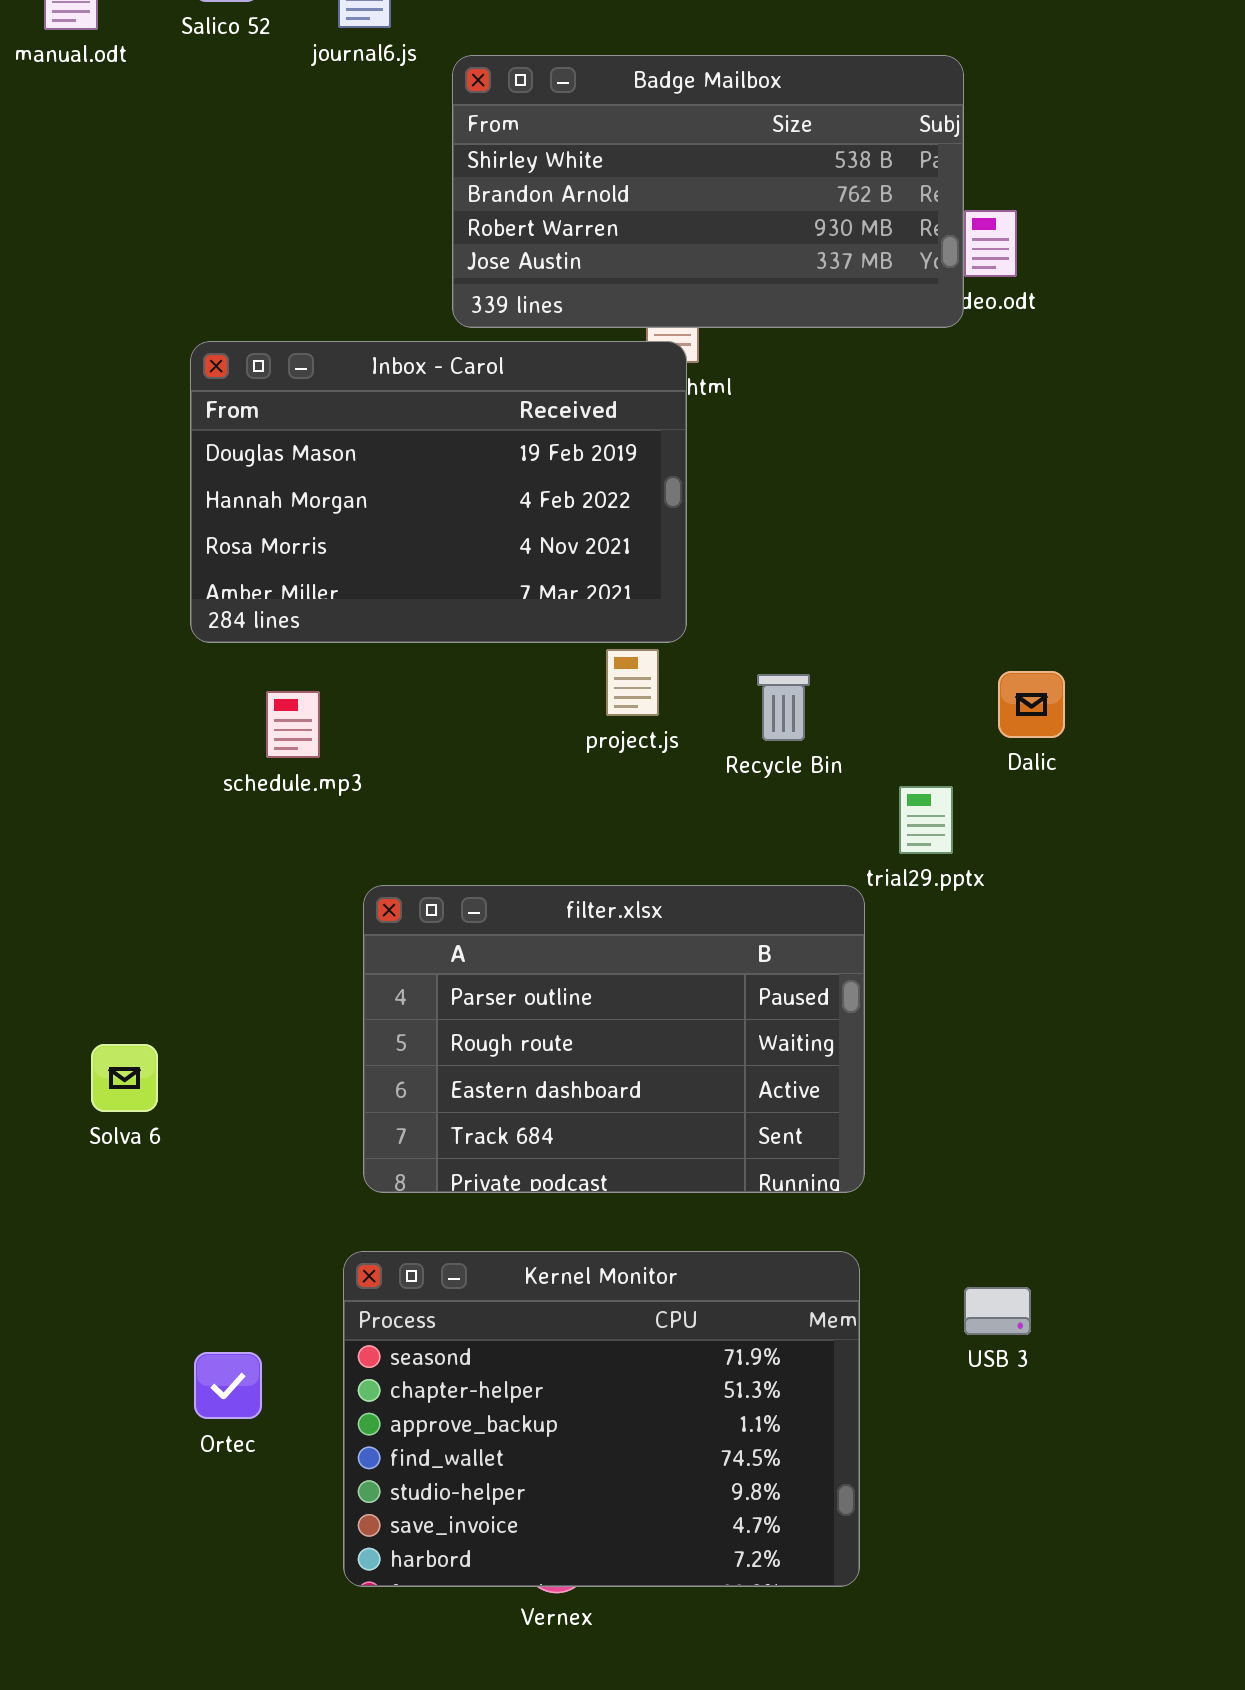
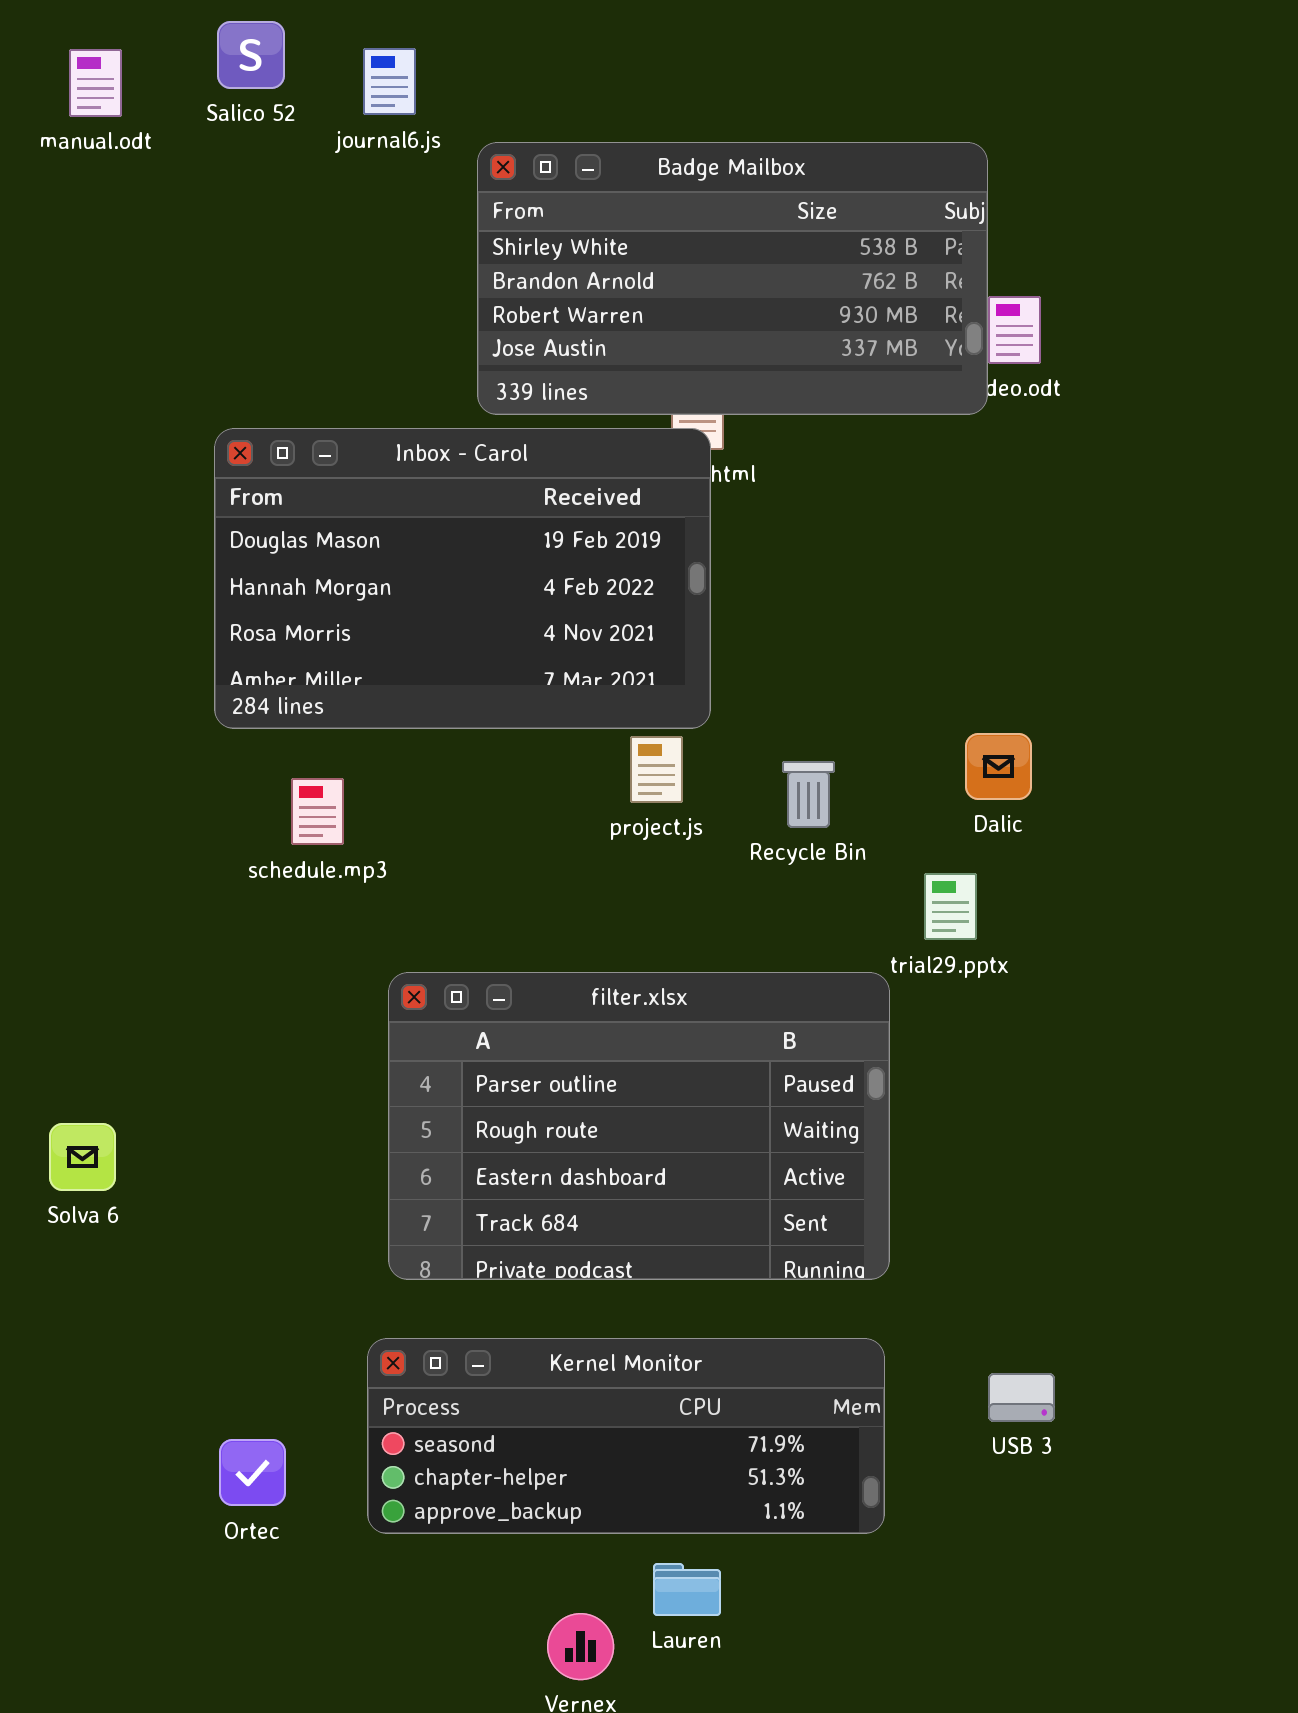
Dalic: [998,671,1065,738] -> [965,733,1032,800], moved
Solva 6: [91,1044,158,1112] -> [49,1123,116,1191], moved
Kernel Monitor: [343,1251,860,1587] -> [367,1338,885,1534], resized

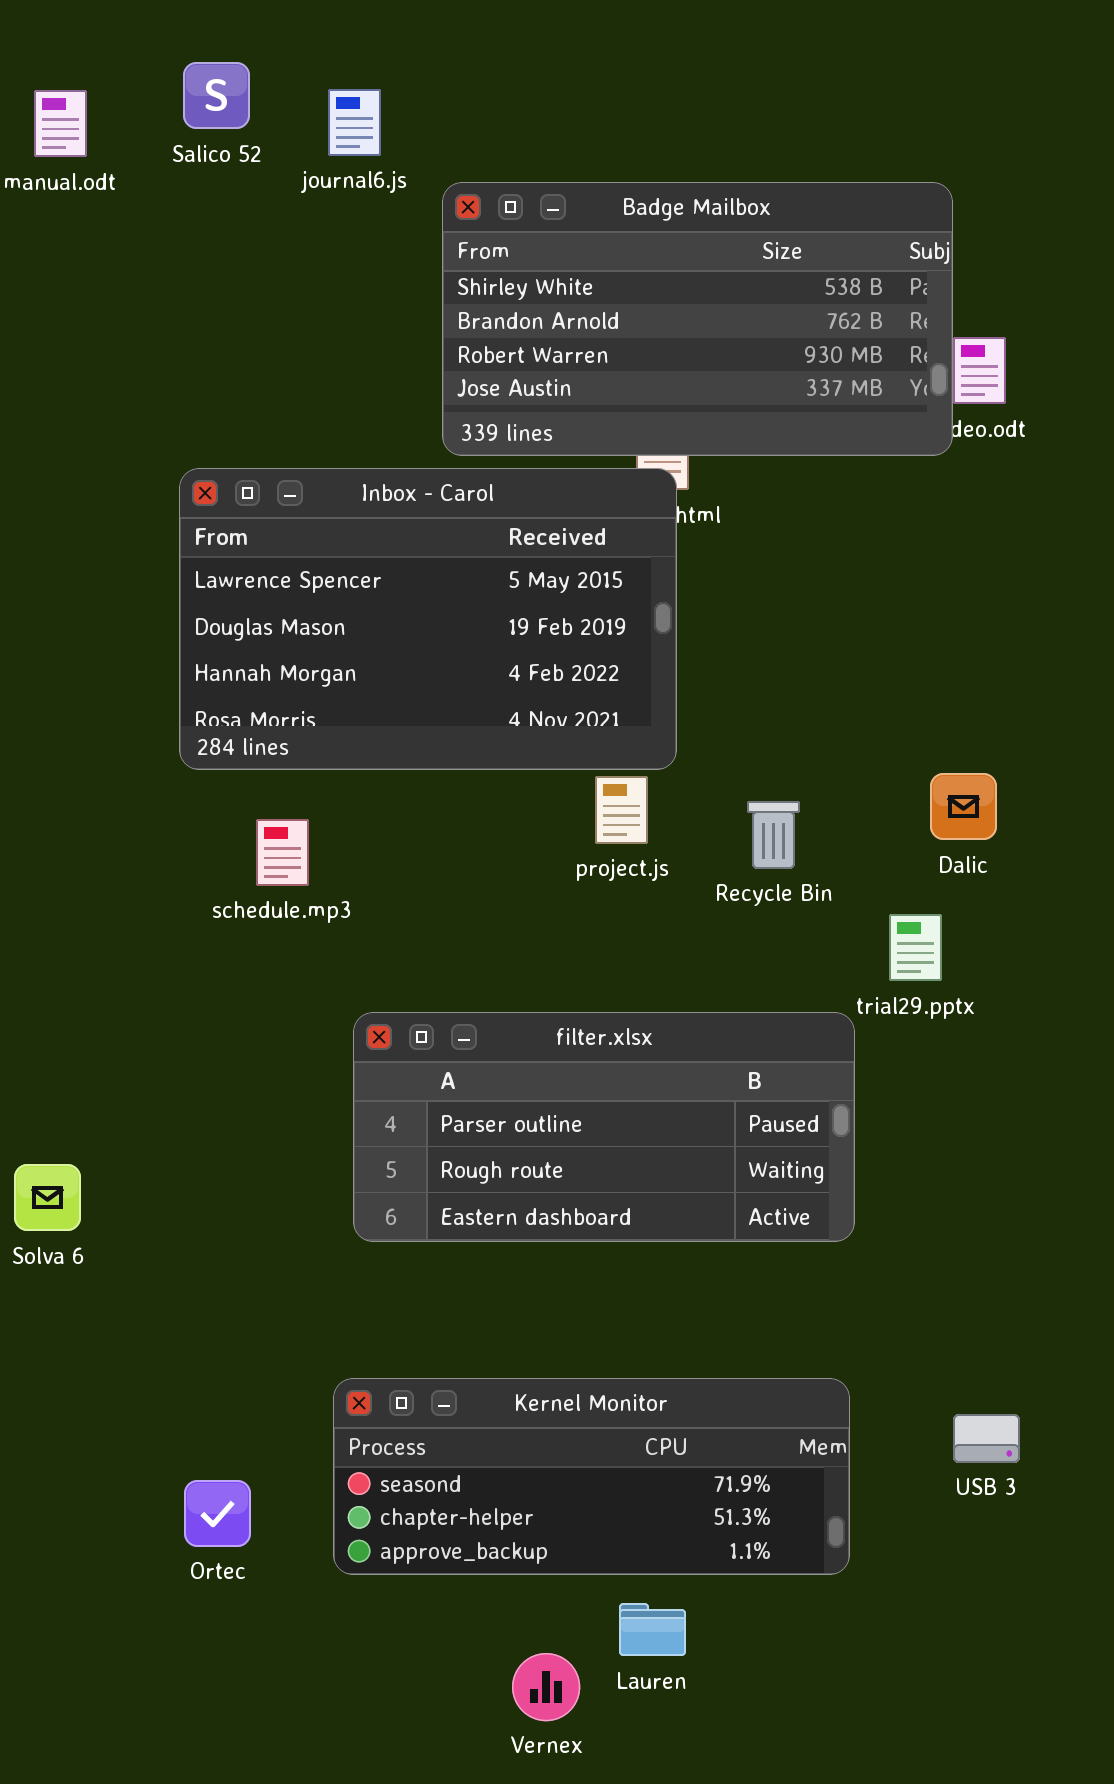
Inbox - Carol: [214,428,711,729] -> [179,468,677,770], scrolled up 1 row
filter.xlsx: [388,972,890,1280] -> [353,1012,855,1242], resized

